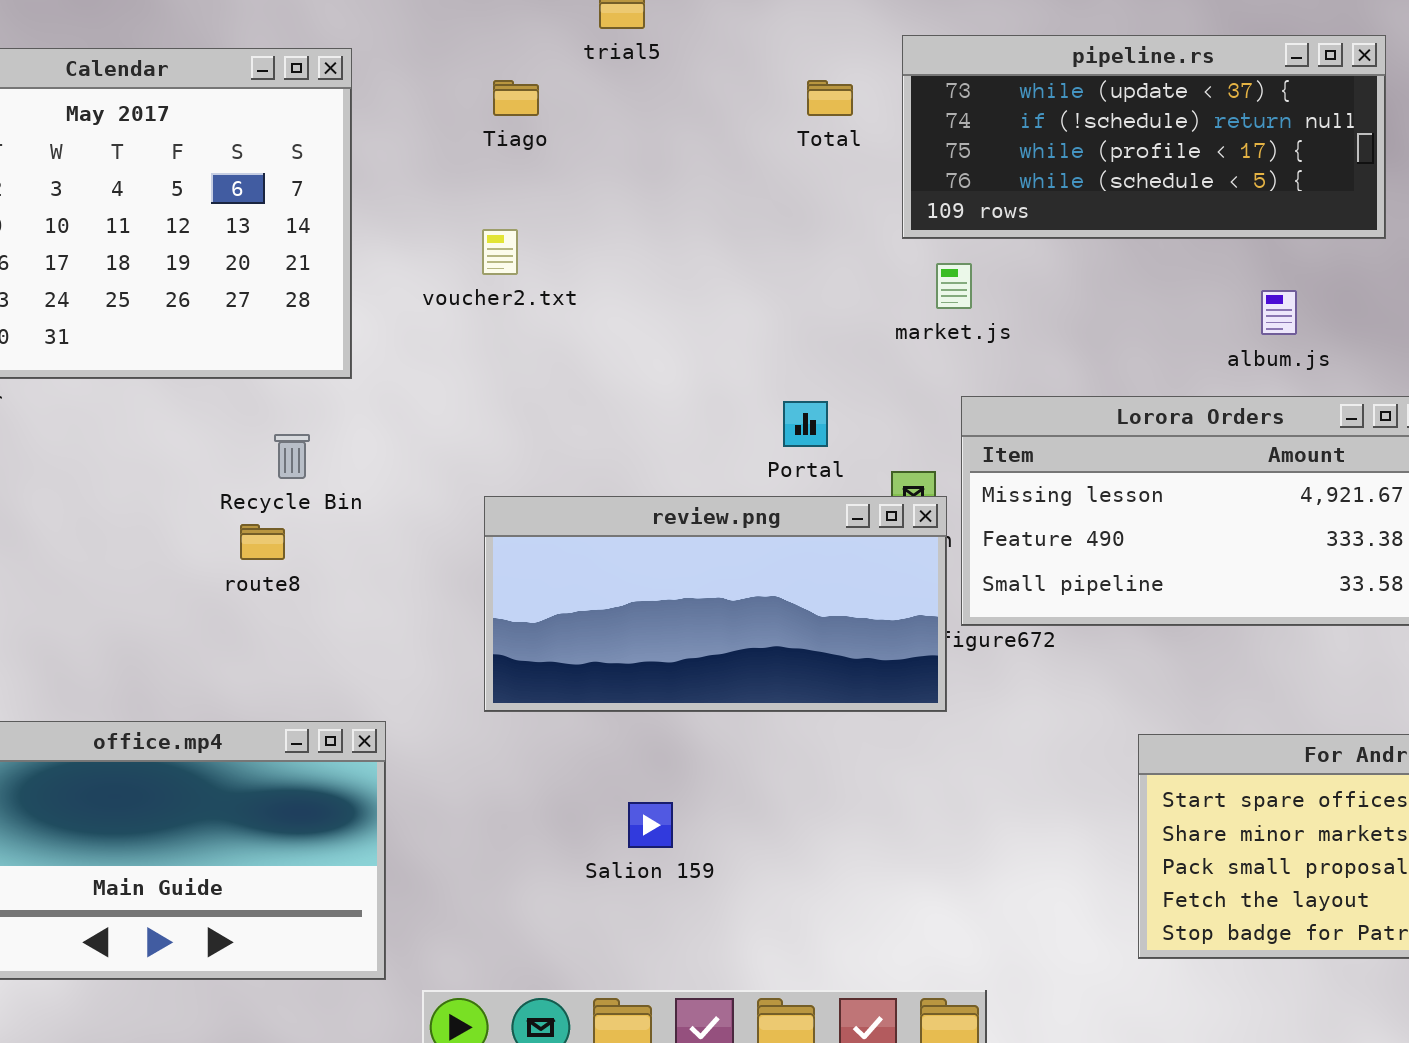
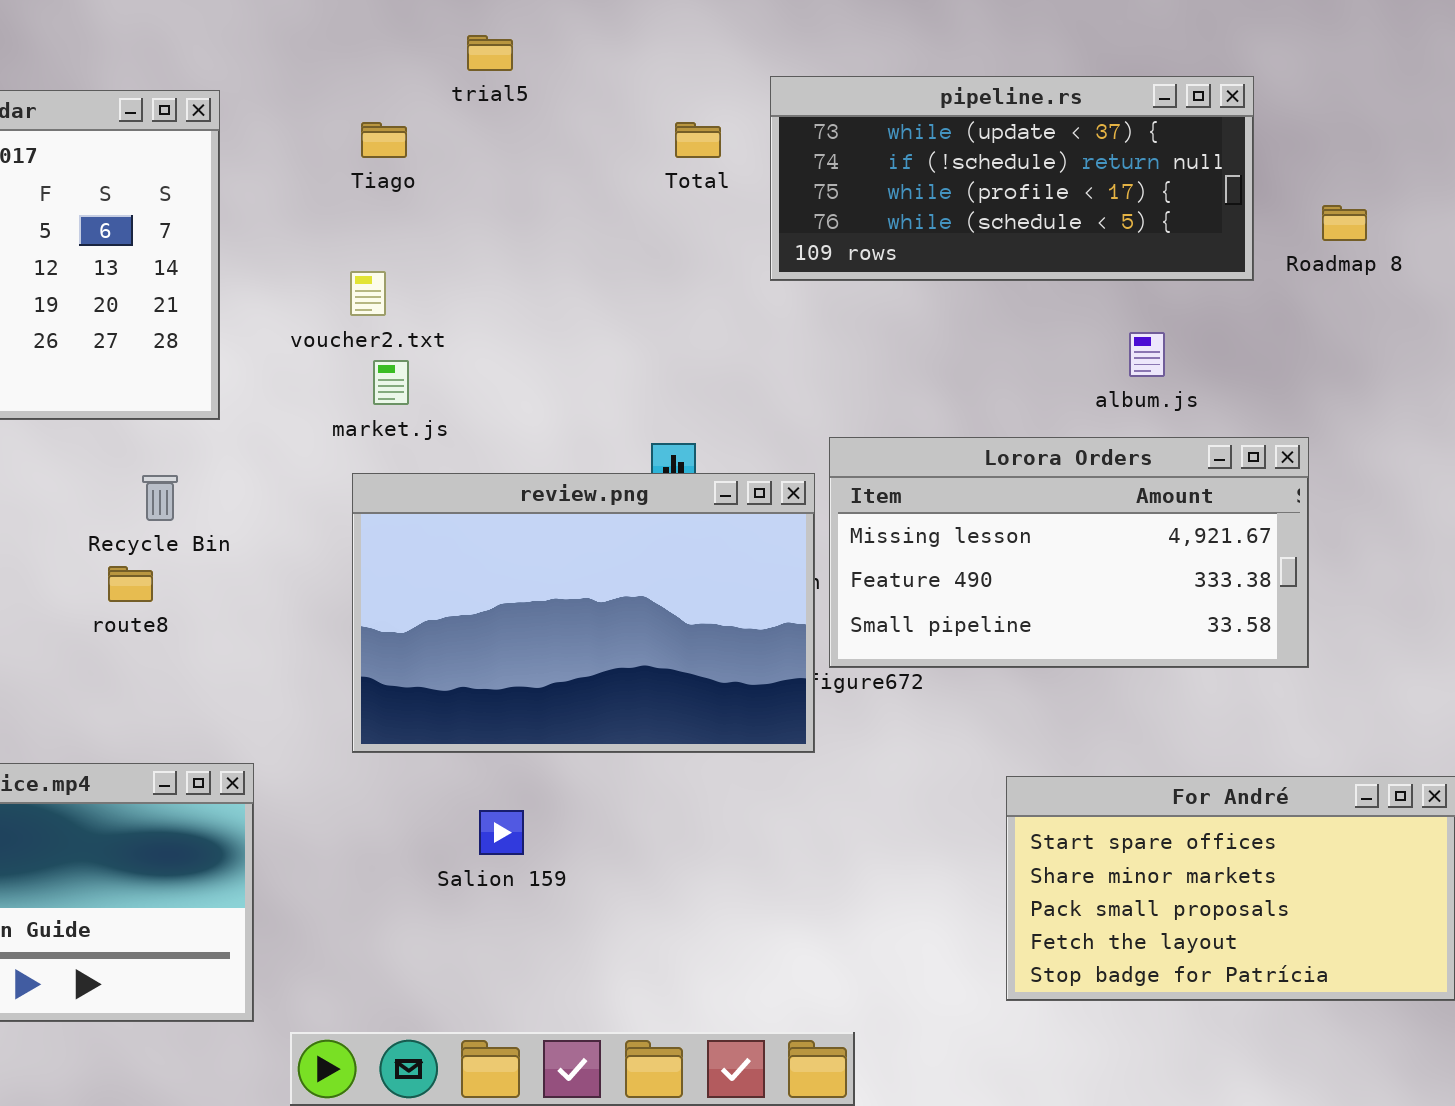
market.js: [936,263,972,309] -> [373,360,409,405], moved
review.png: [484,496,947,712] -> [352,473,815,753], resized
Salion 159: [628,802,673,848] -> [479,810,524,855], moved

